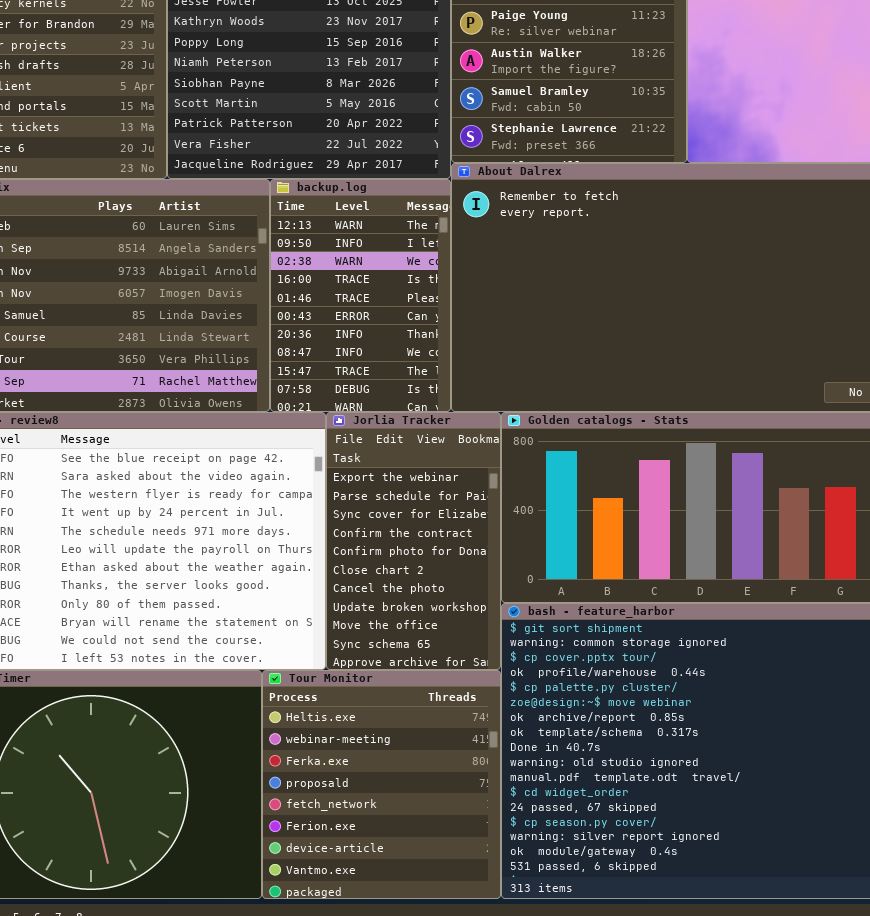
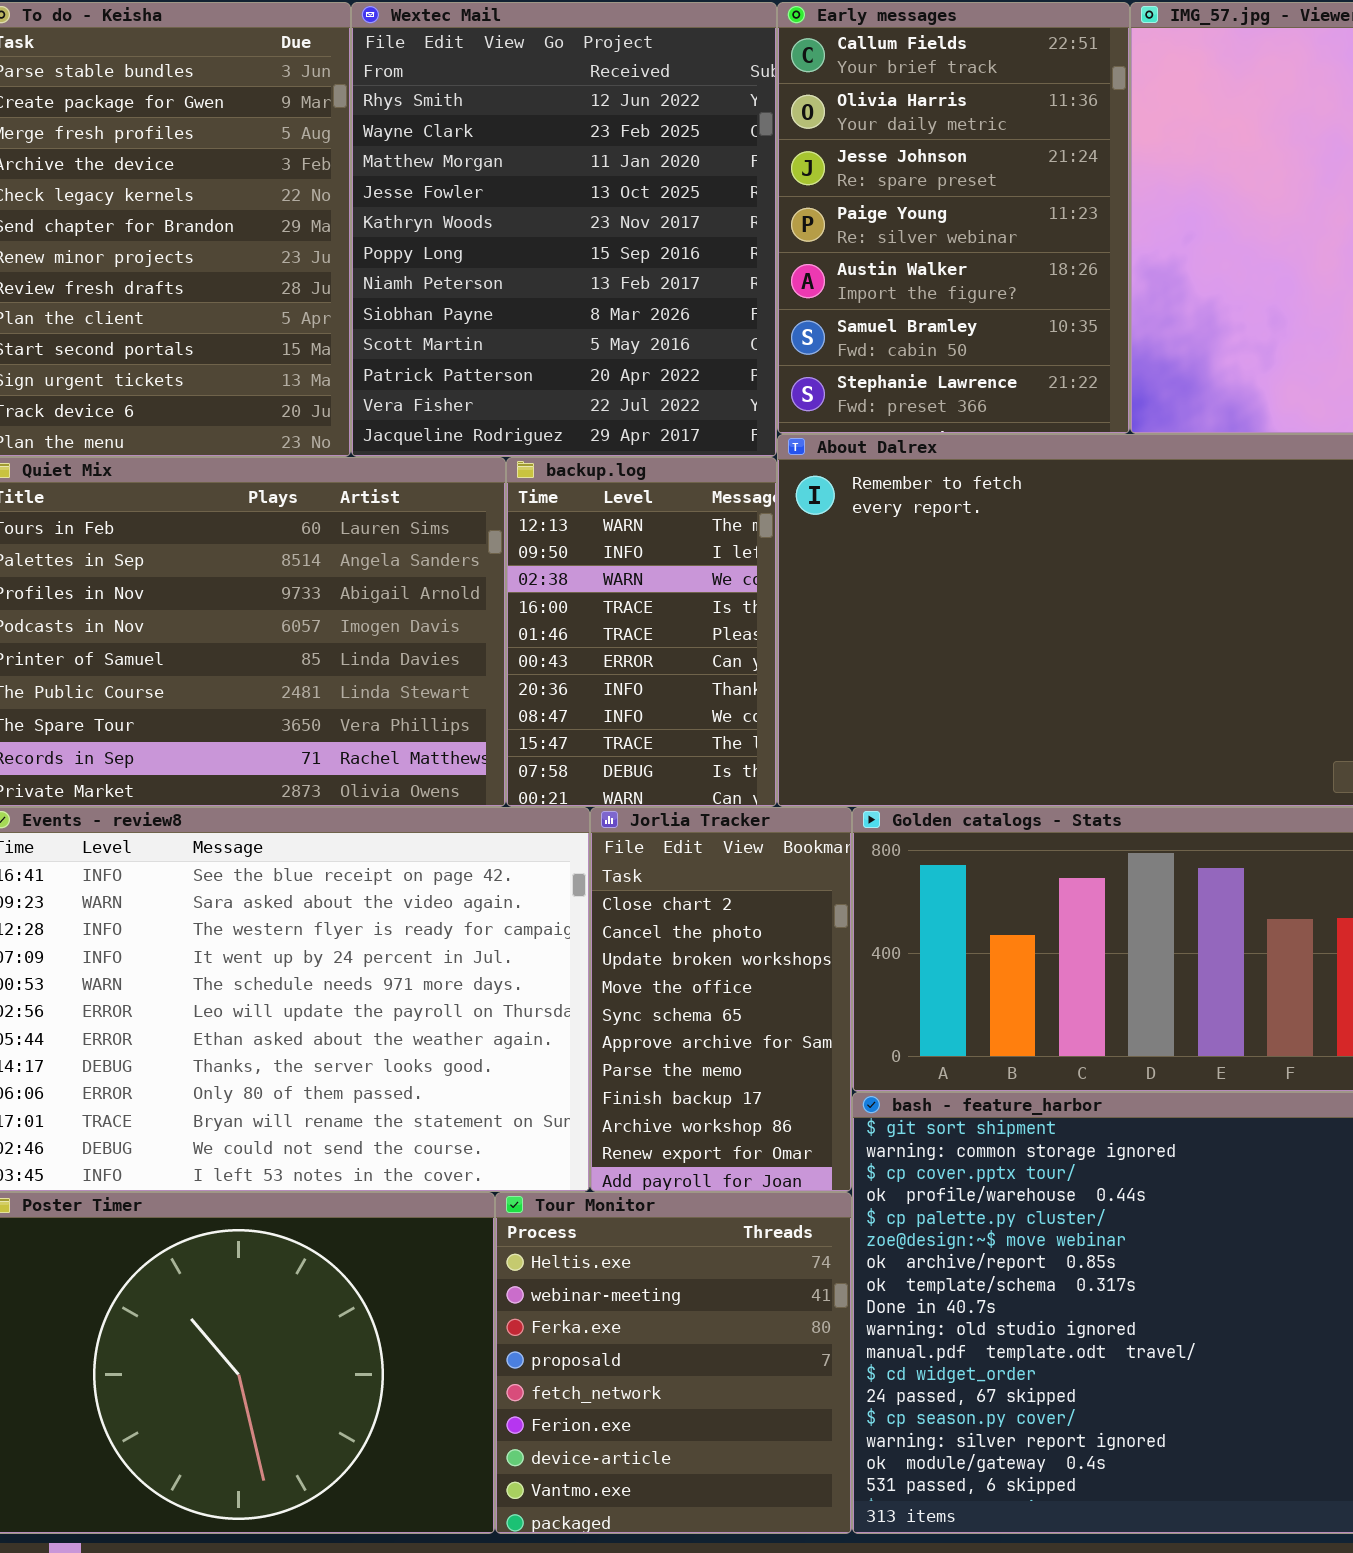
Jorlia Tracker: [326,412,501,670] -> [590,807,852,1192], scrolled down 5 rows

